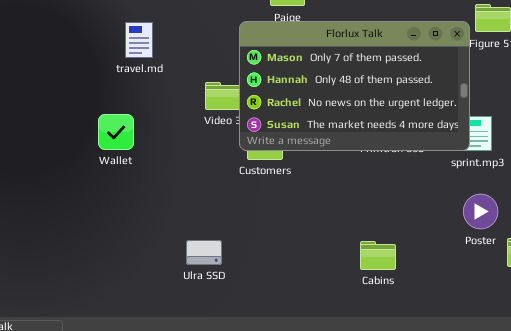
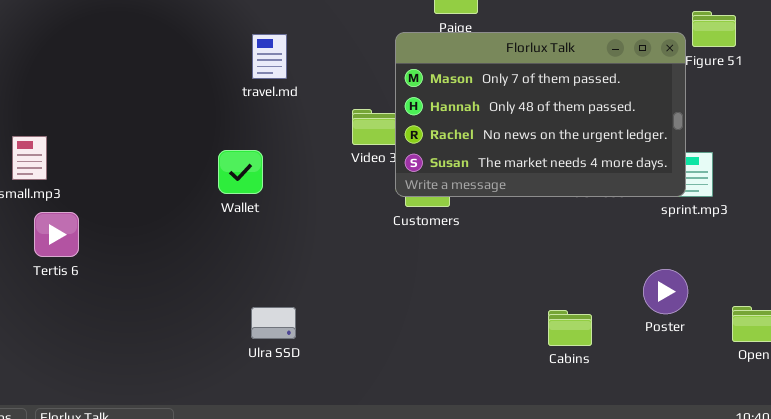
Poster: [463,194,498,229] -> [643,269,688,314], moved
Ulra SSD: [186,240,222,265] -> [251,307,296,339], moved

